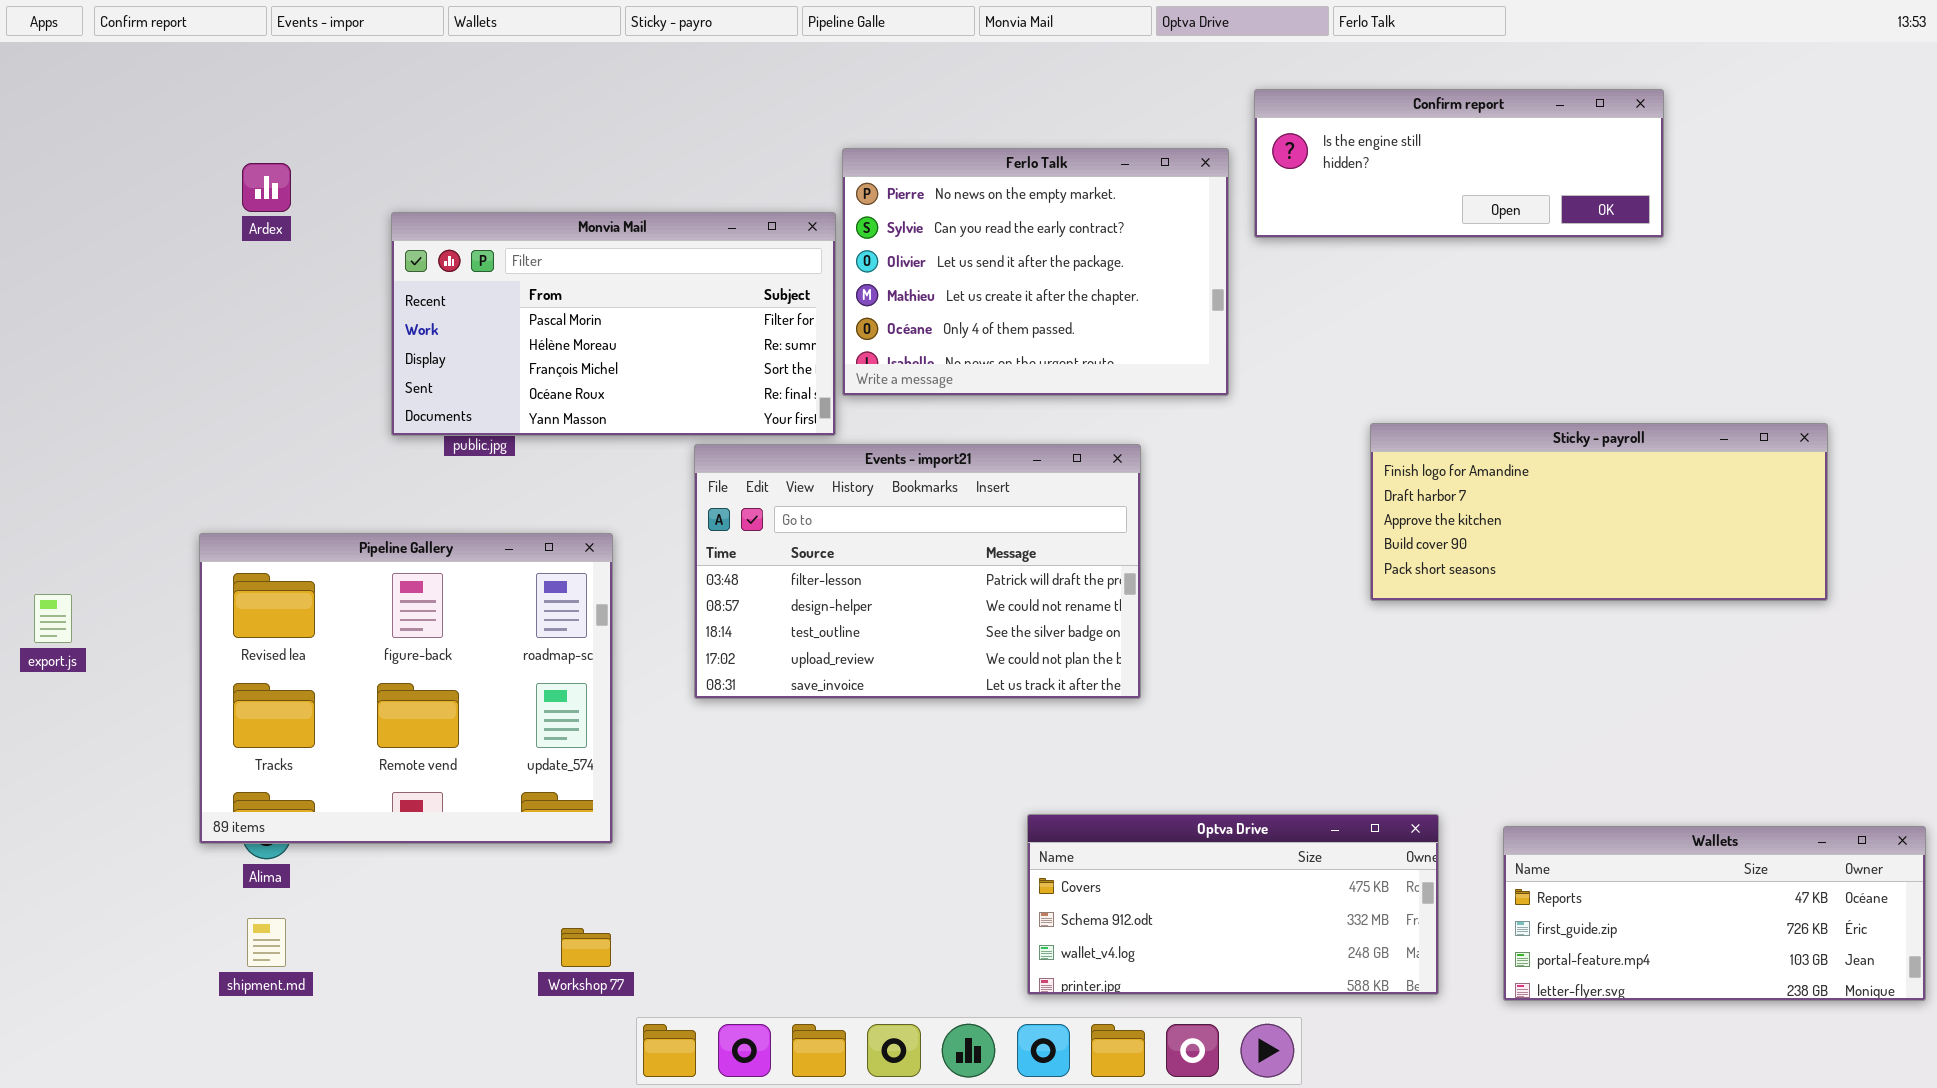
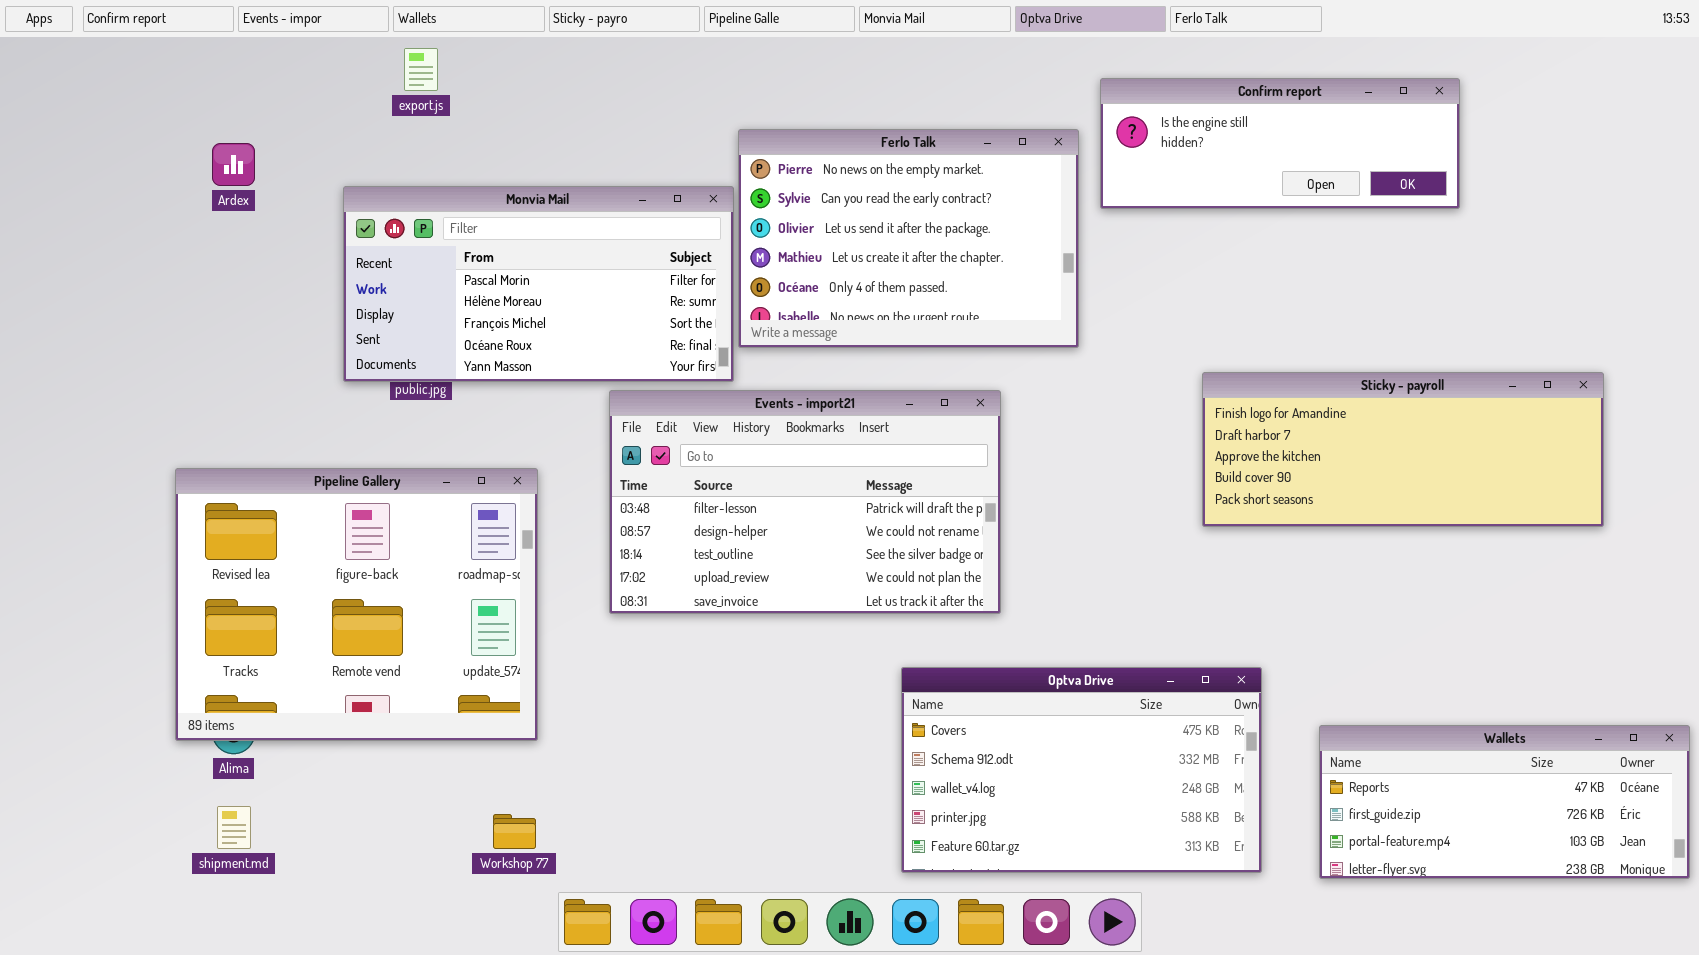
export.js: [34,594,72,643] -> [404,48,438,91], moved
Optva Drive: [1027,814,1439,995] -> [901,667,1262,873], resized

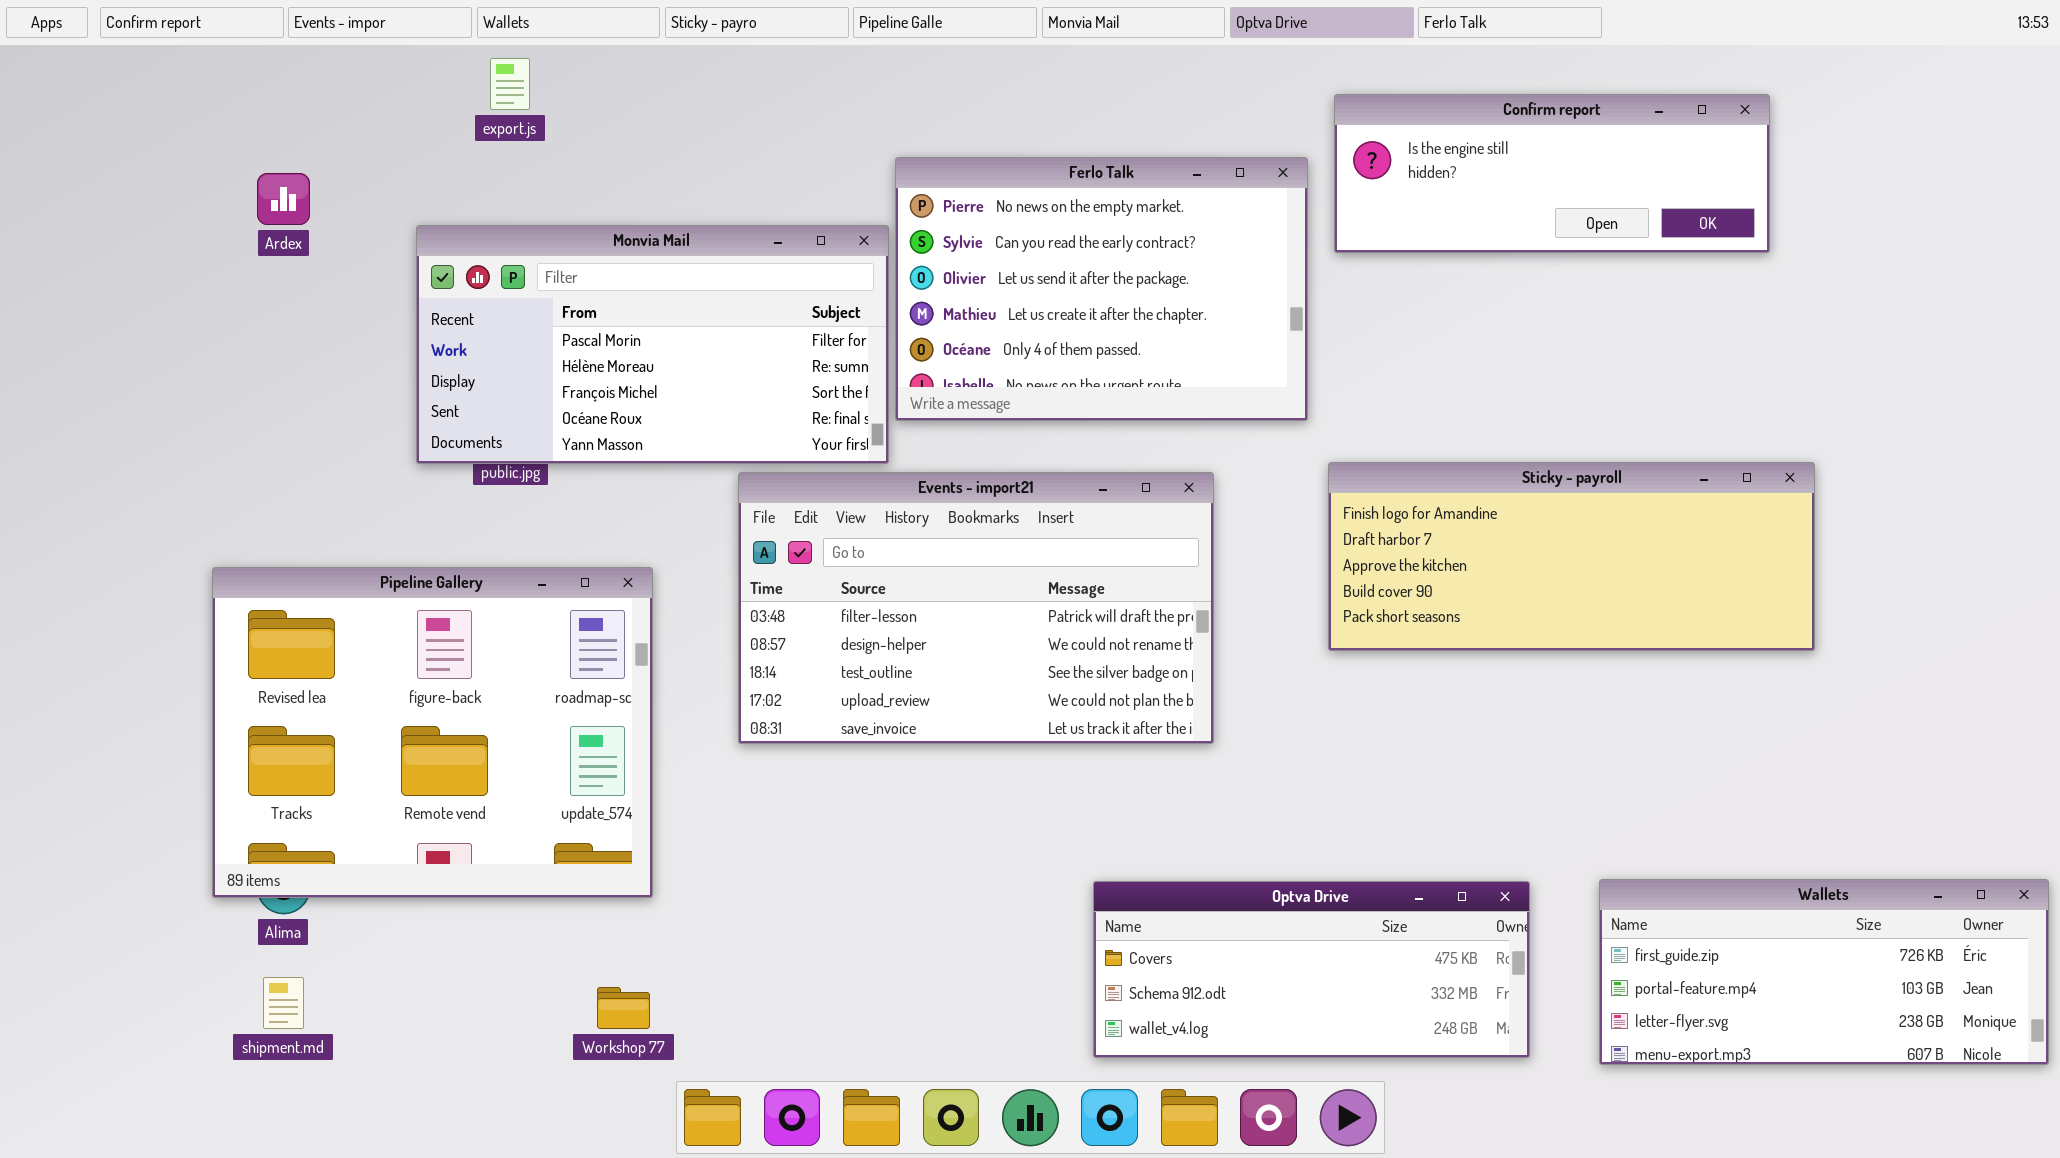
Sticky - payroll: [1202,372,1604,527] -> [1328,462,1815,651], moved
Optva Drive: [901,667,1262,873] -> [1093,881,1530,1058], resized
Wallets: [1319,725,1690,879] -> [1599,879,2049,1065], scrolled down 1 row

